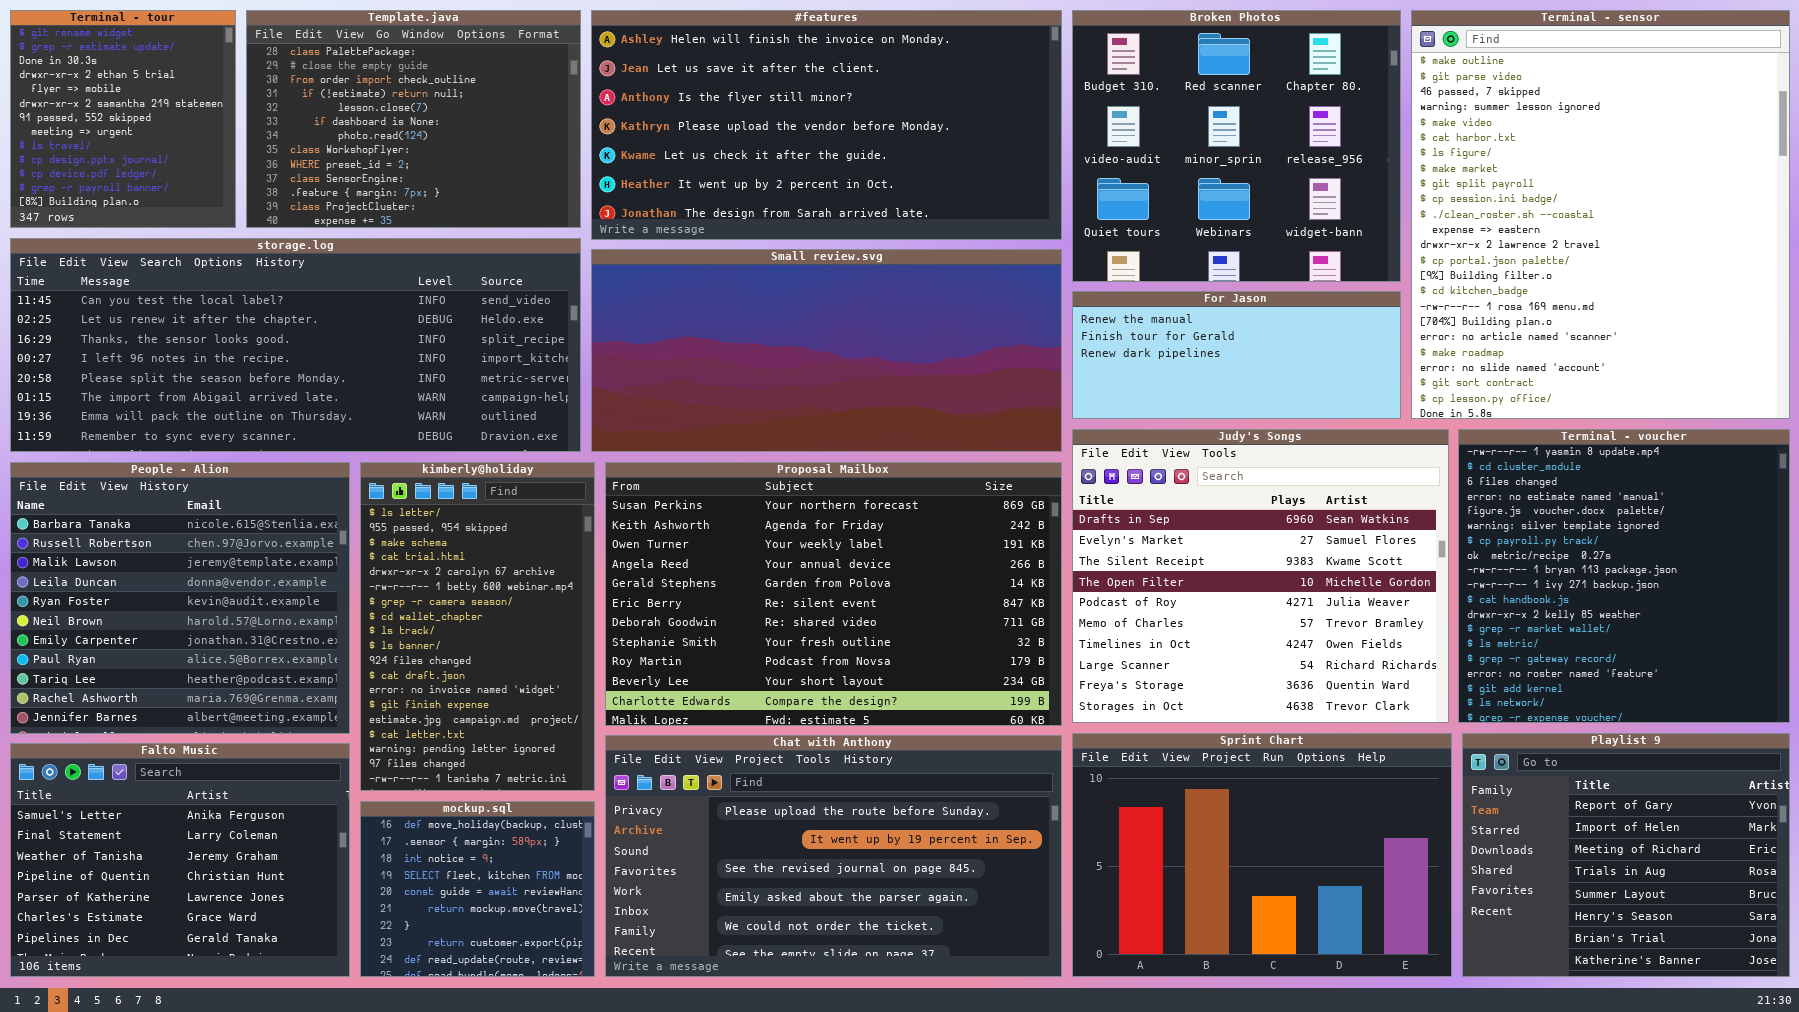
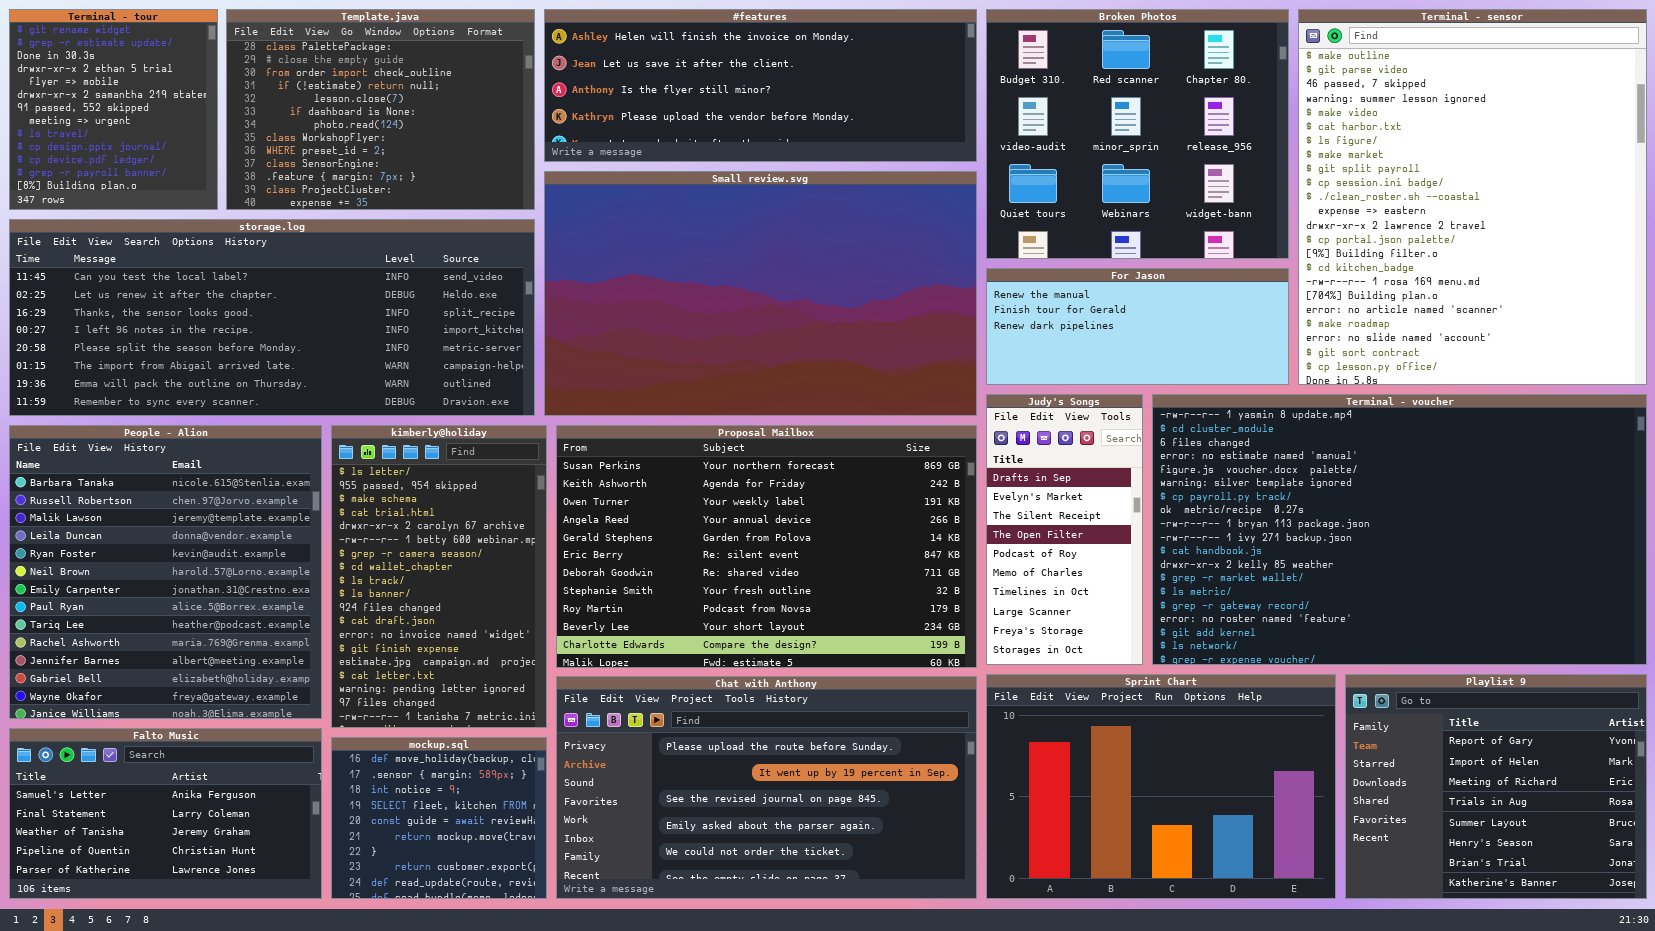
#features: [591,10,1062,240] -> [544,9,977,162], resized
Small review.svg: [591,249,1062,452] -> [544,171,977,416], resized
Judy's Songs: [1072,429,1449,723] -> [986,394,1143,665], resized
Terminal - voucher: [1458,429,1790,723] -> [1152,394,1647,665], resized
People - Alion: [10,462,350,734] -> [9,425,322,719], resized
Falto Music: [10,743,350,977] -> [9,728,322,899], resized

